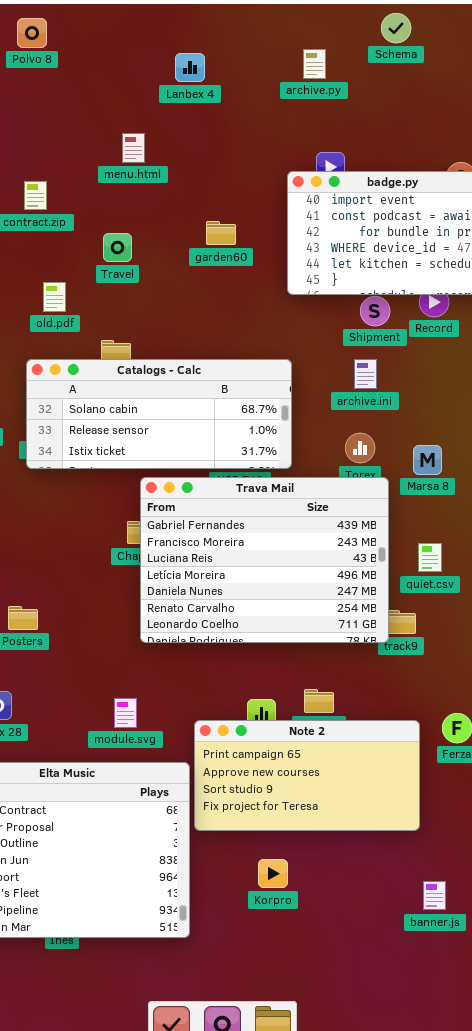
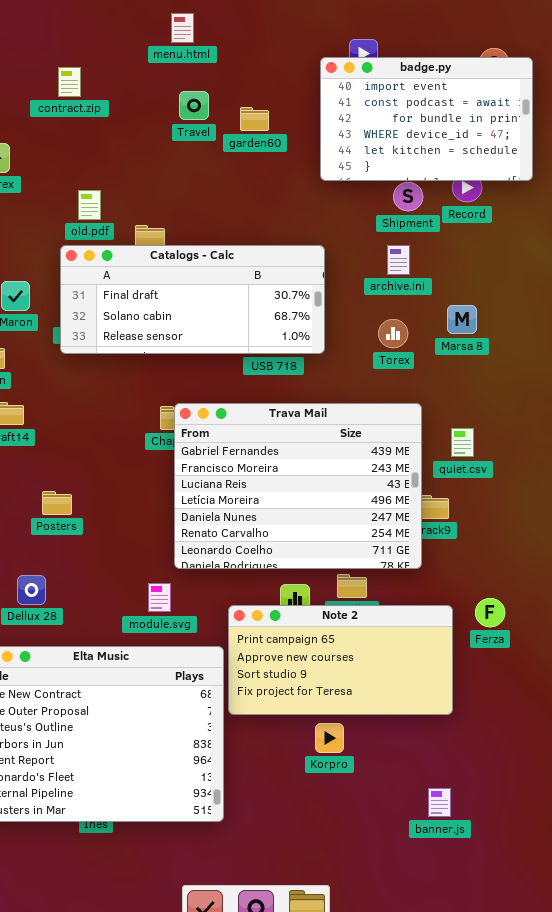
menu.html: [122,133,145,163] -> [171,13,194,43], moved
Travel: [103,233,132,262] -> [179,91,209,120], moved
old.pdf: [43,282,66,312] -> [78,190,101,220], moved
Catalogs - Calc: [26,359,292,469] -> [60,245,325,354], scrolled up 1 row
Marsa 8: [413,445,442,475] -> [447,305,477,334], moved
Trava Mail: [140,477,389,643] -> [174,403,422,569], moved
Korpro: [258,859,288,888] -> [315,723,344,753], moved
banner.js: [423,881,446,910] -> [428,788,451,817], moved

